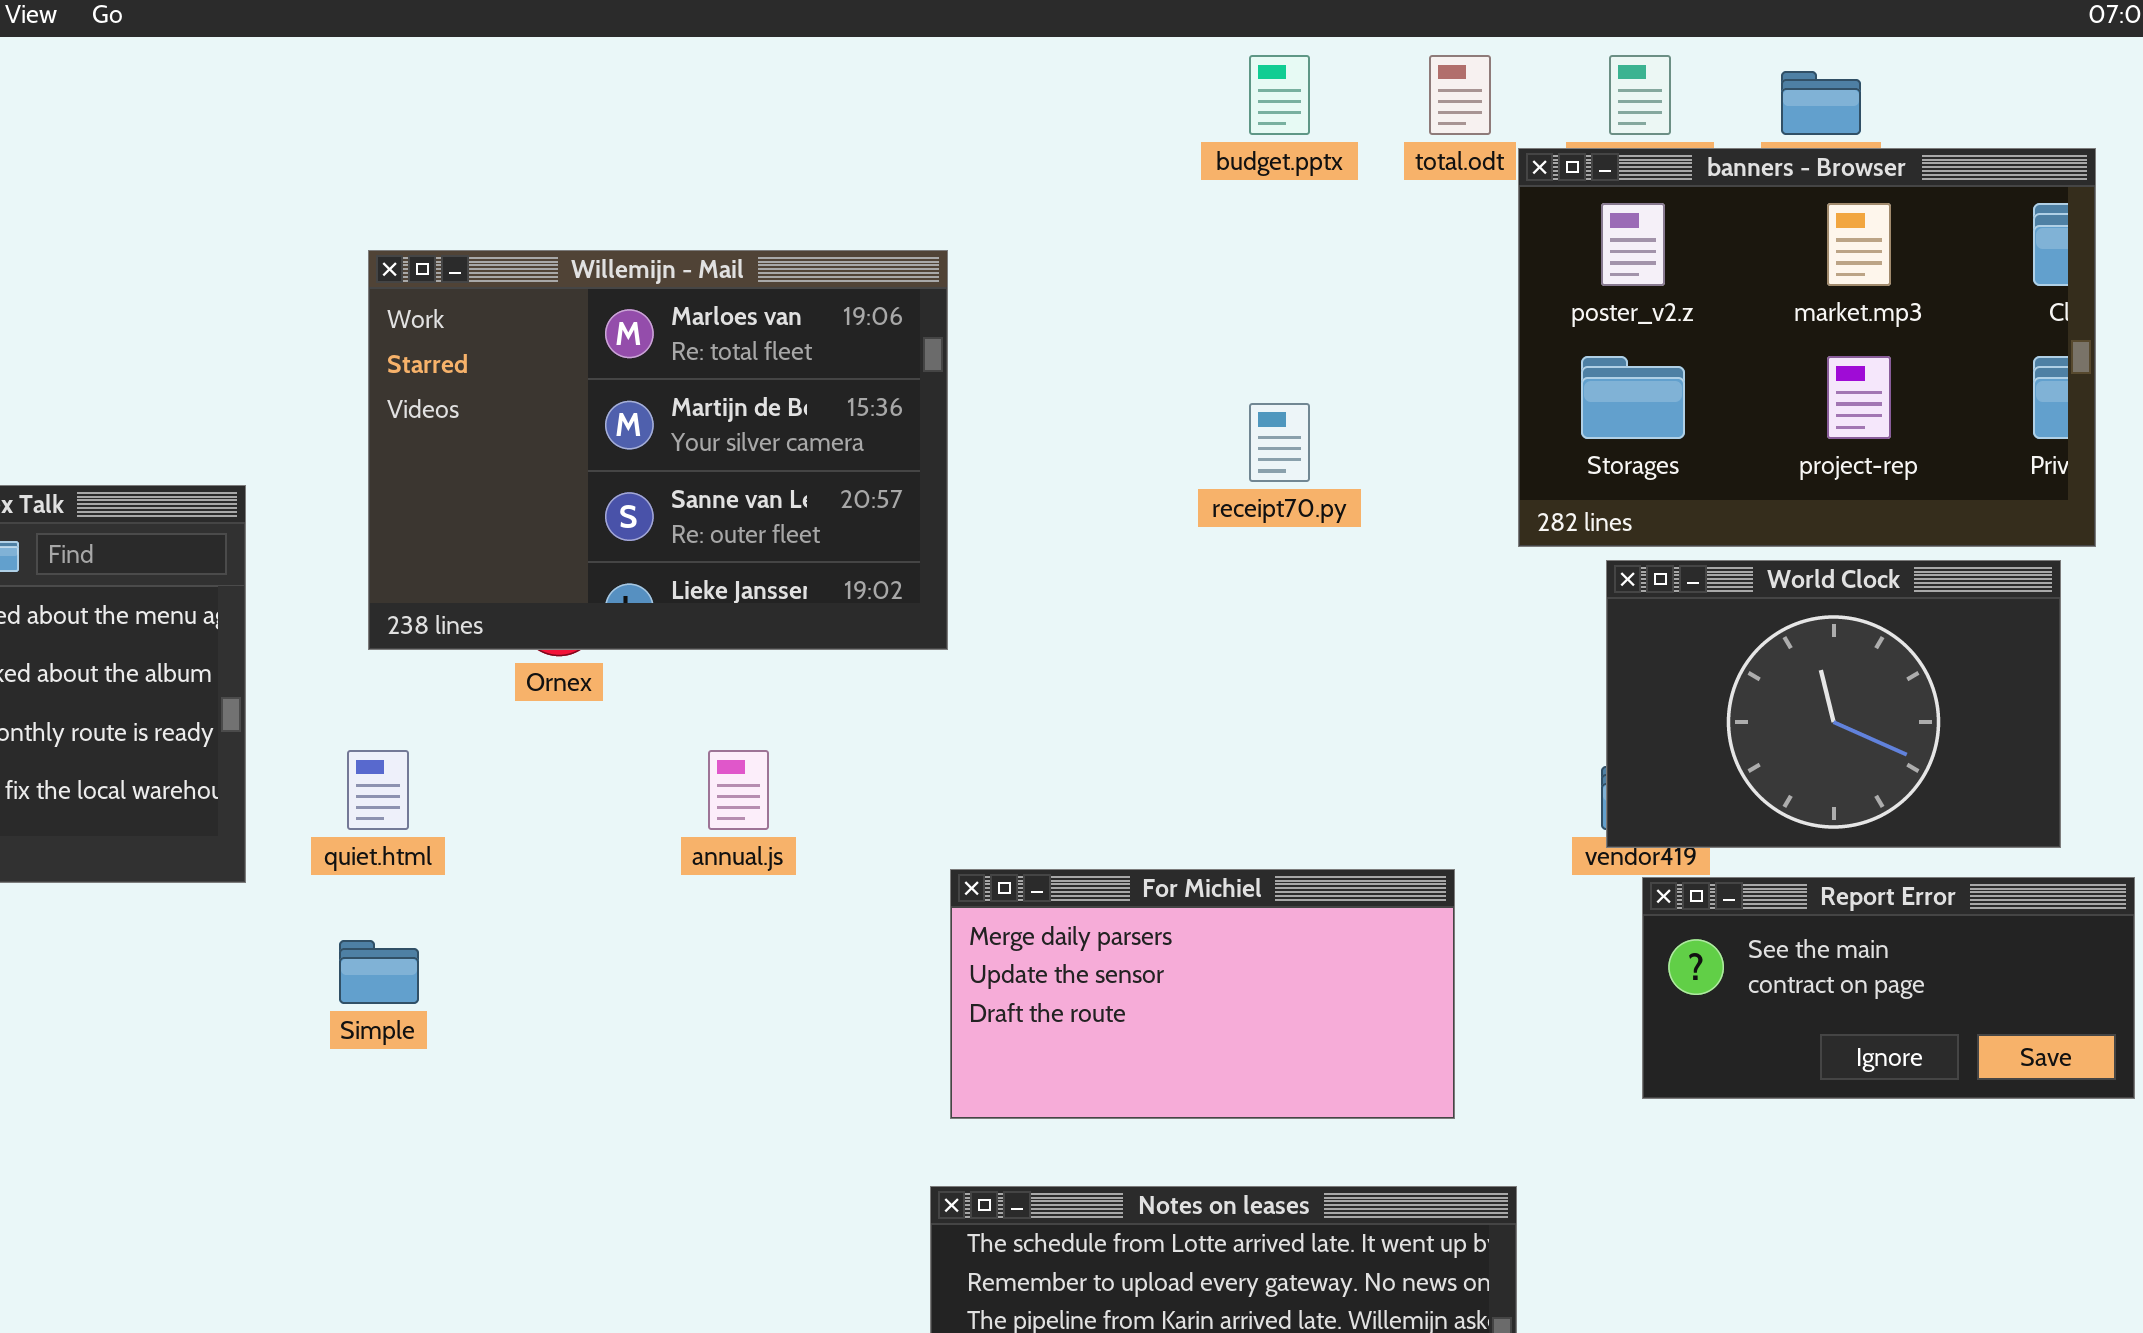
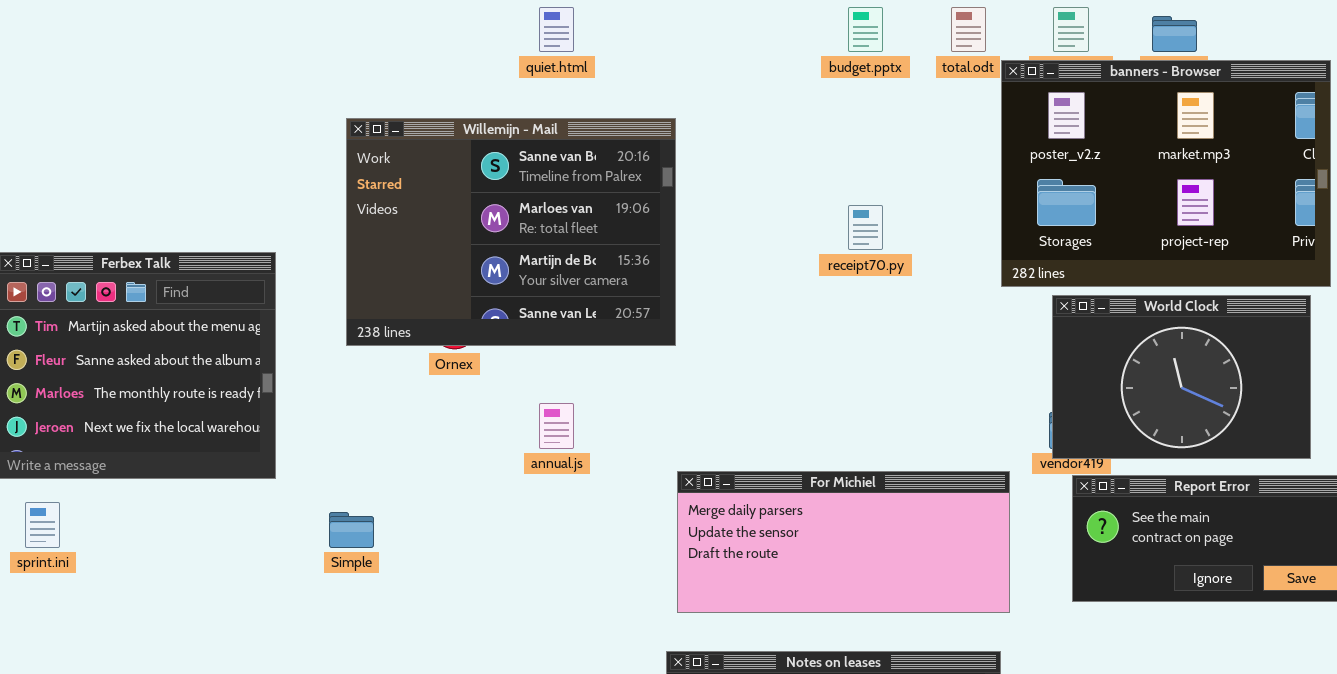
Willemijn - Mail: [368,250,948,650] -> [346,118,676,346], scrolled up 1 row
quiet.html: [347,750,409,830] -> [539,7,574,52], moved
For Michiel: [950,869,1455,1119] -> [677,471,1010,613], resized

